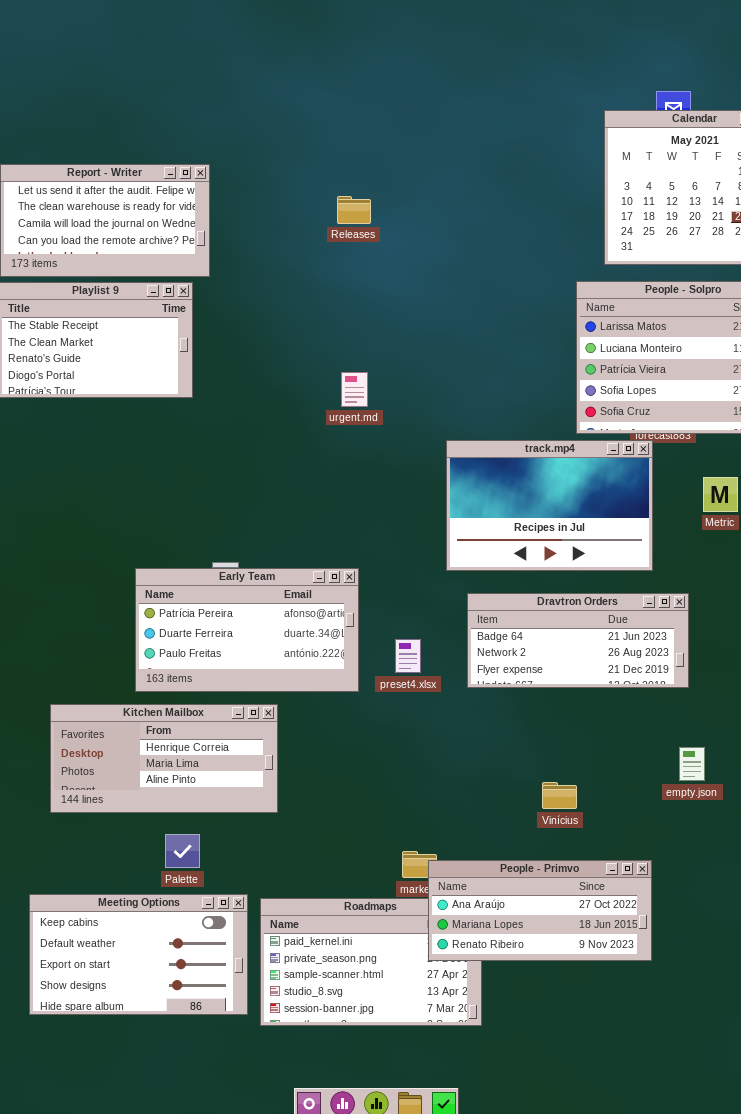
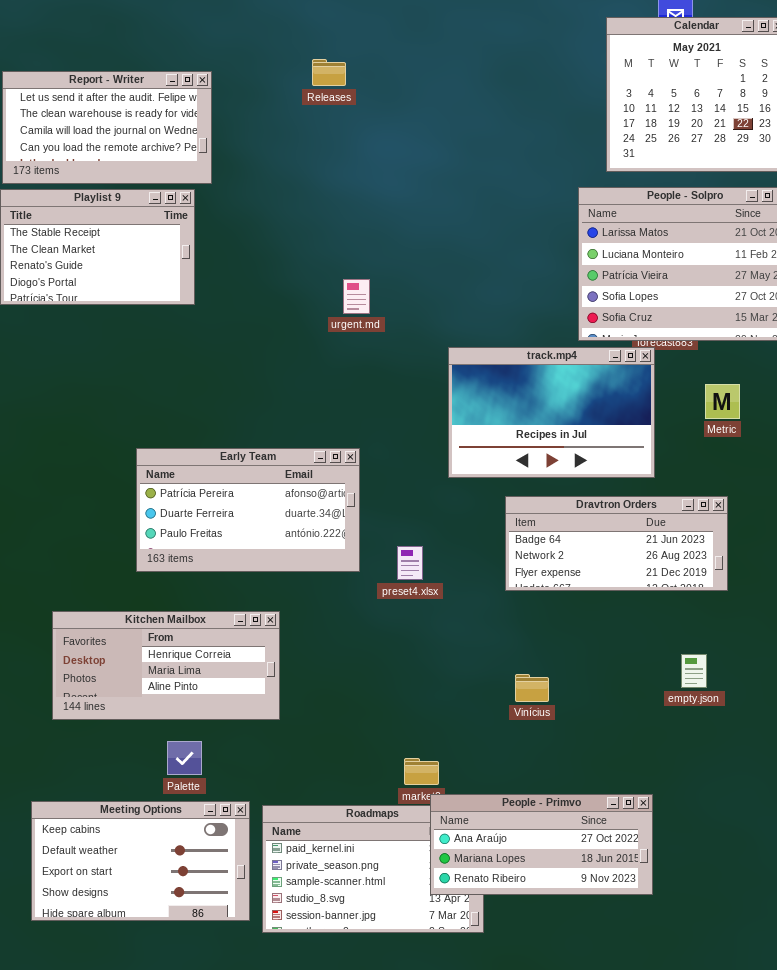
Releases: [337,196,371,224] -> [312,59,346,86], moved
Early Team: [135,568,359,692] -> [136,448,360,572], moved
Dravtron Orders: [467,593,689,688] -> [505,496,728,591], moved
Vinícius: [542,782,577,809] -> [515,674,549,702], moved
People - Primvo: [428,860,652,961] -> [430,794,653,895], moved

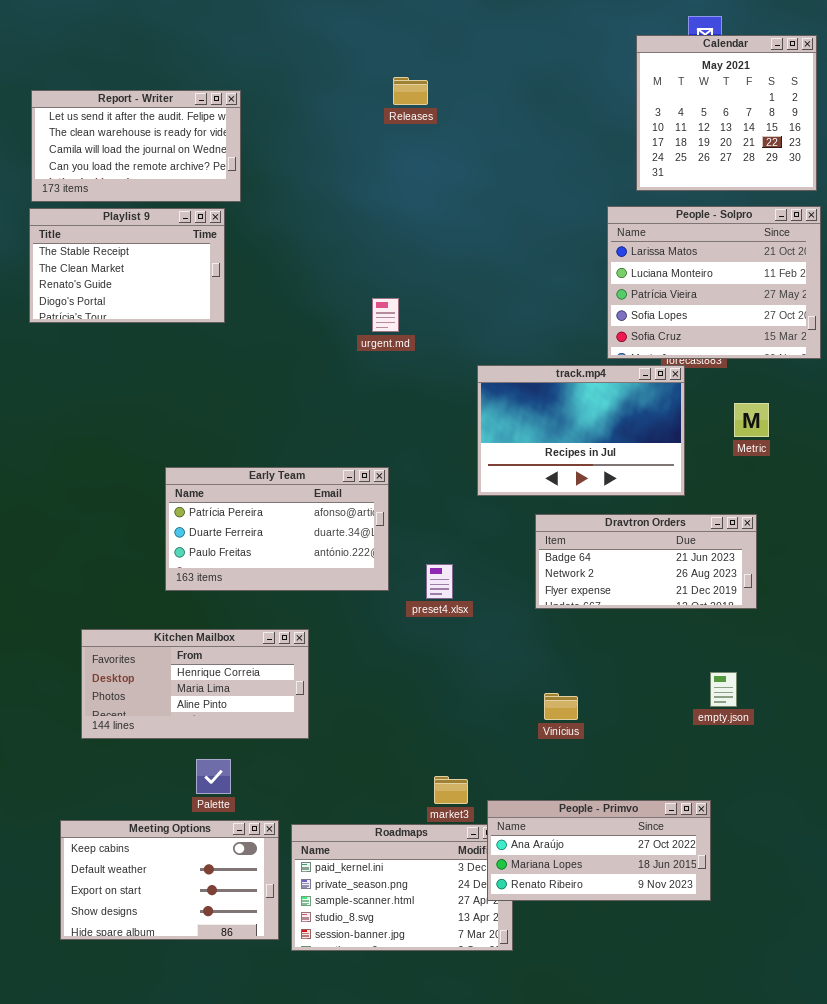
Releases: [312,59,346,86] -> [393,77,428,105], moved
People - Primvo: [430,794,653,895] -> [487,800,711,901], moved

